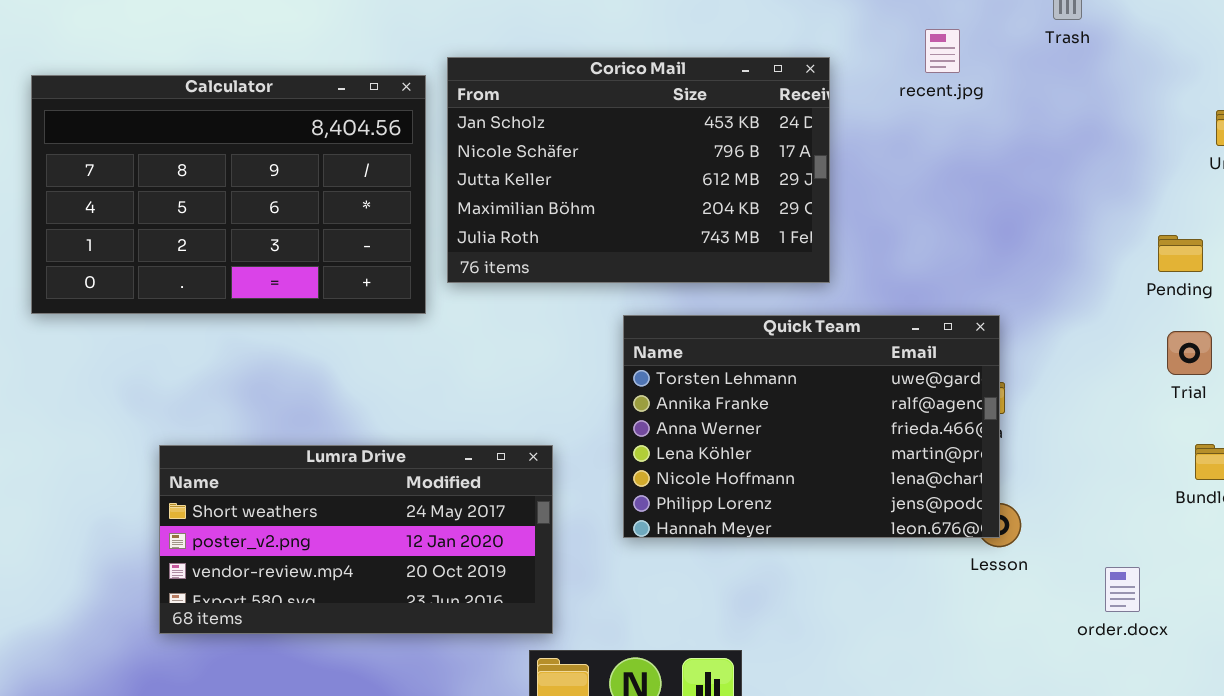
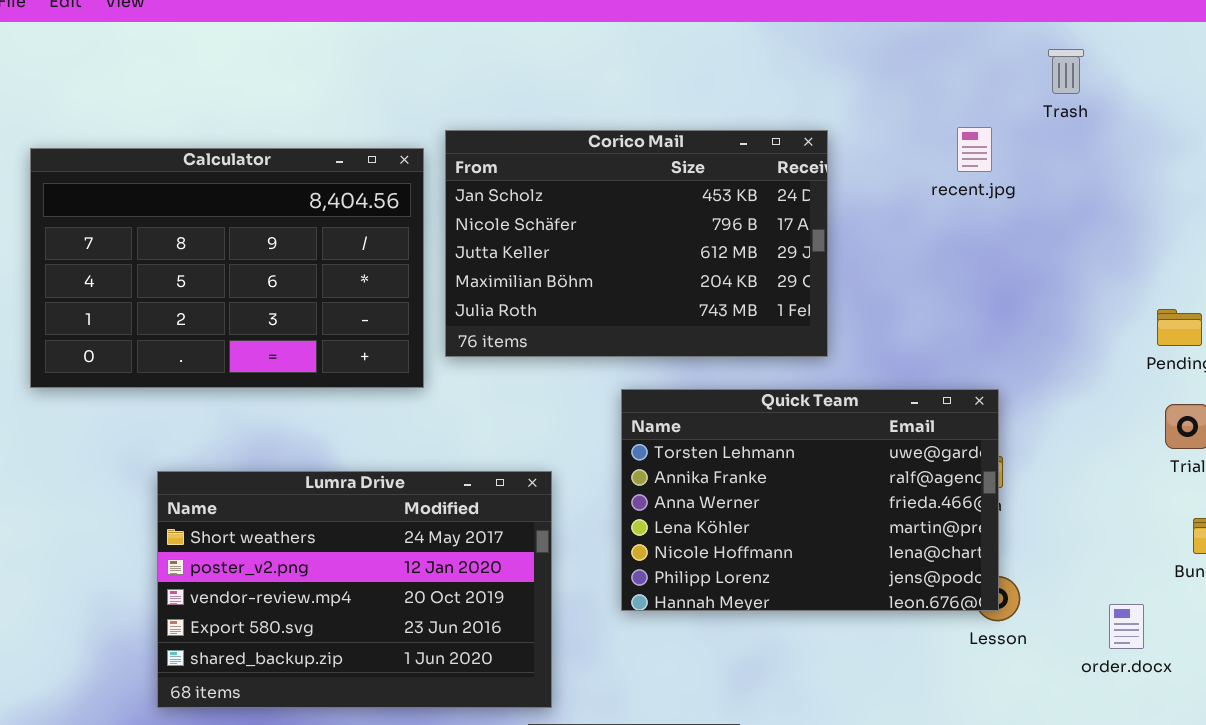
recent.jpg: [925,29,960,73] -> [957,127,992,172], moved
Lumra Drive: [159,445,553,634] -> [157,471,552,708], resized
order.docx: [1105,567,1140,612] -> [1109,604,1144,649], moved

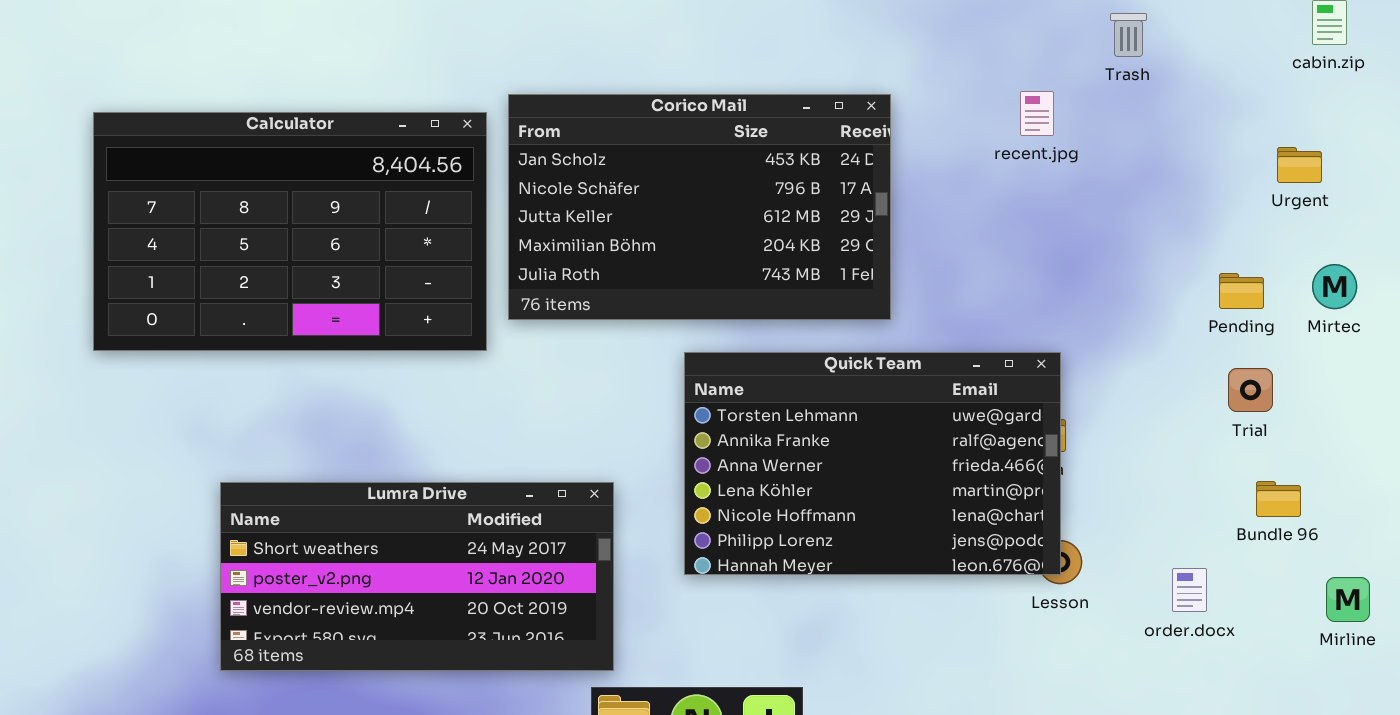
Lumra Drive: [157,471,552,708] -> [220,482,614,671], resized

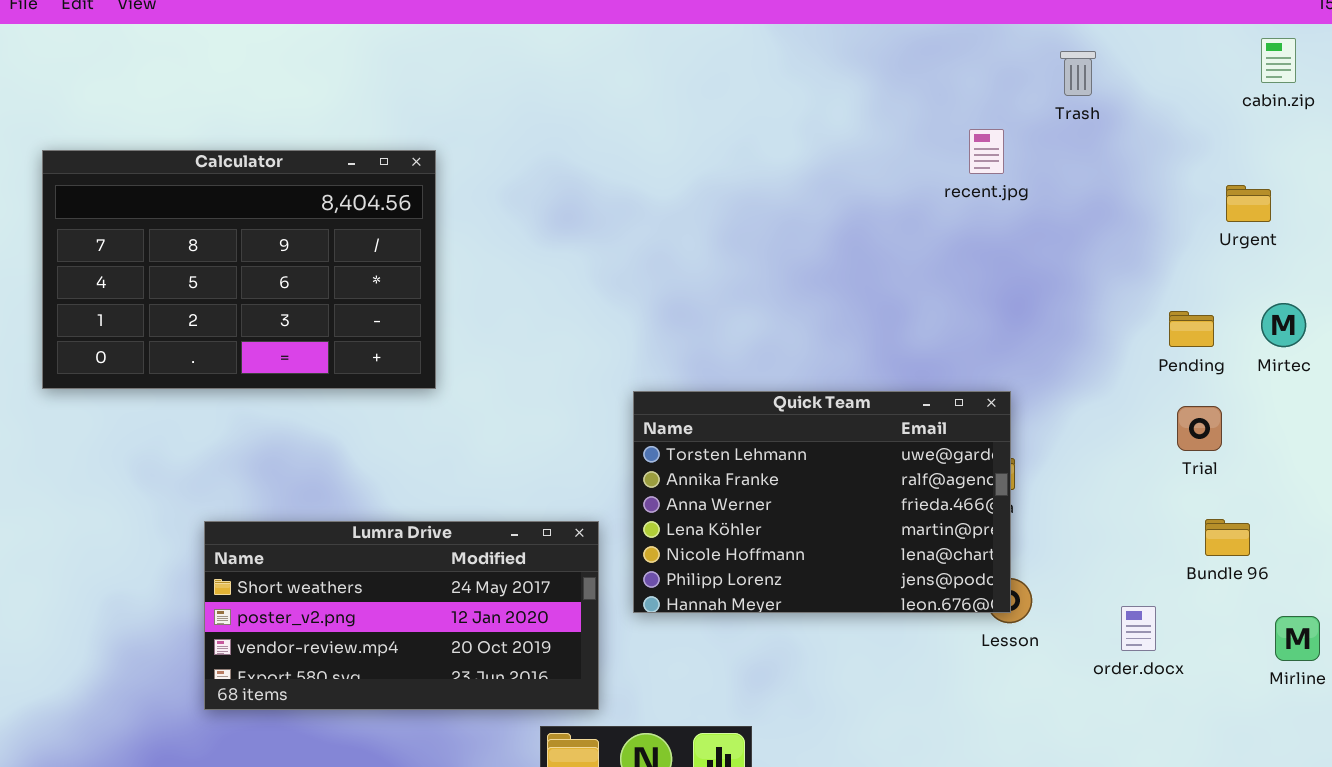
Corico Mail: [508,94,891,320] -> none, closed
Lumra Drive: [220,482,614,671] -> [204,521,599,710], moved

